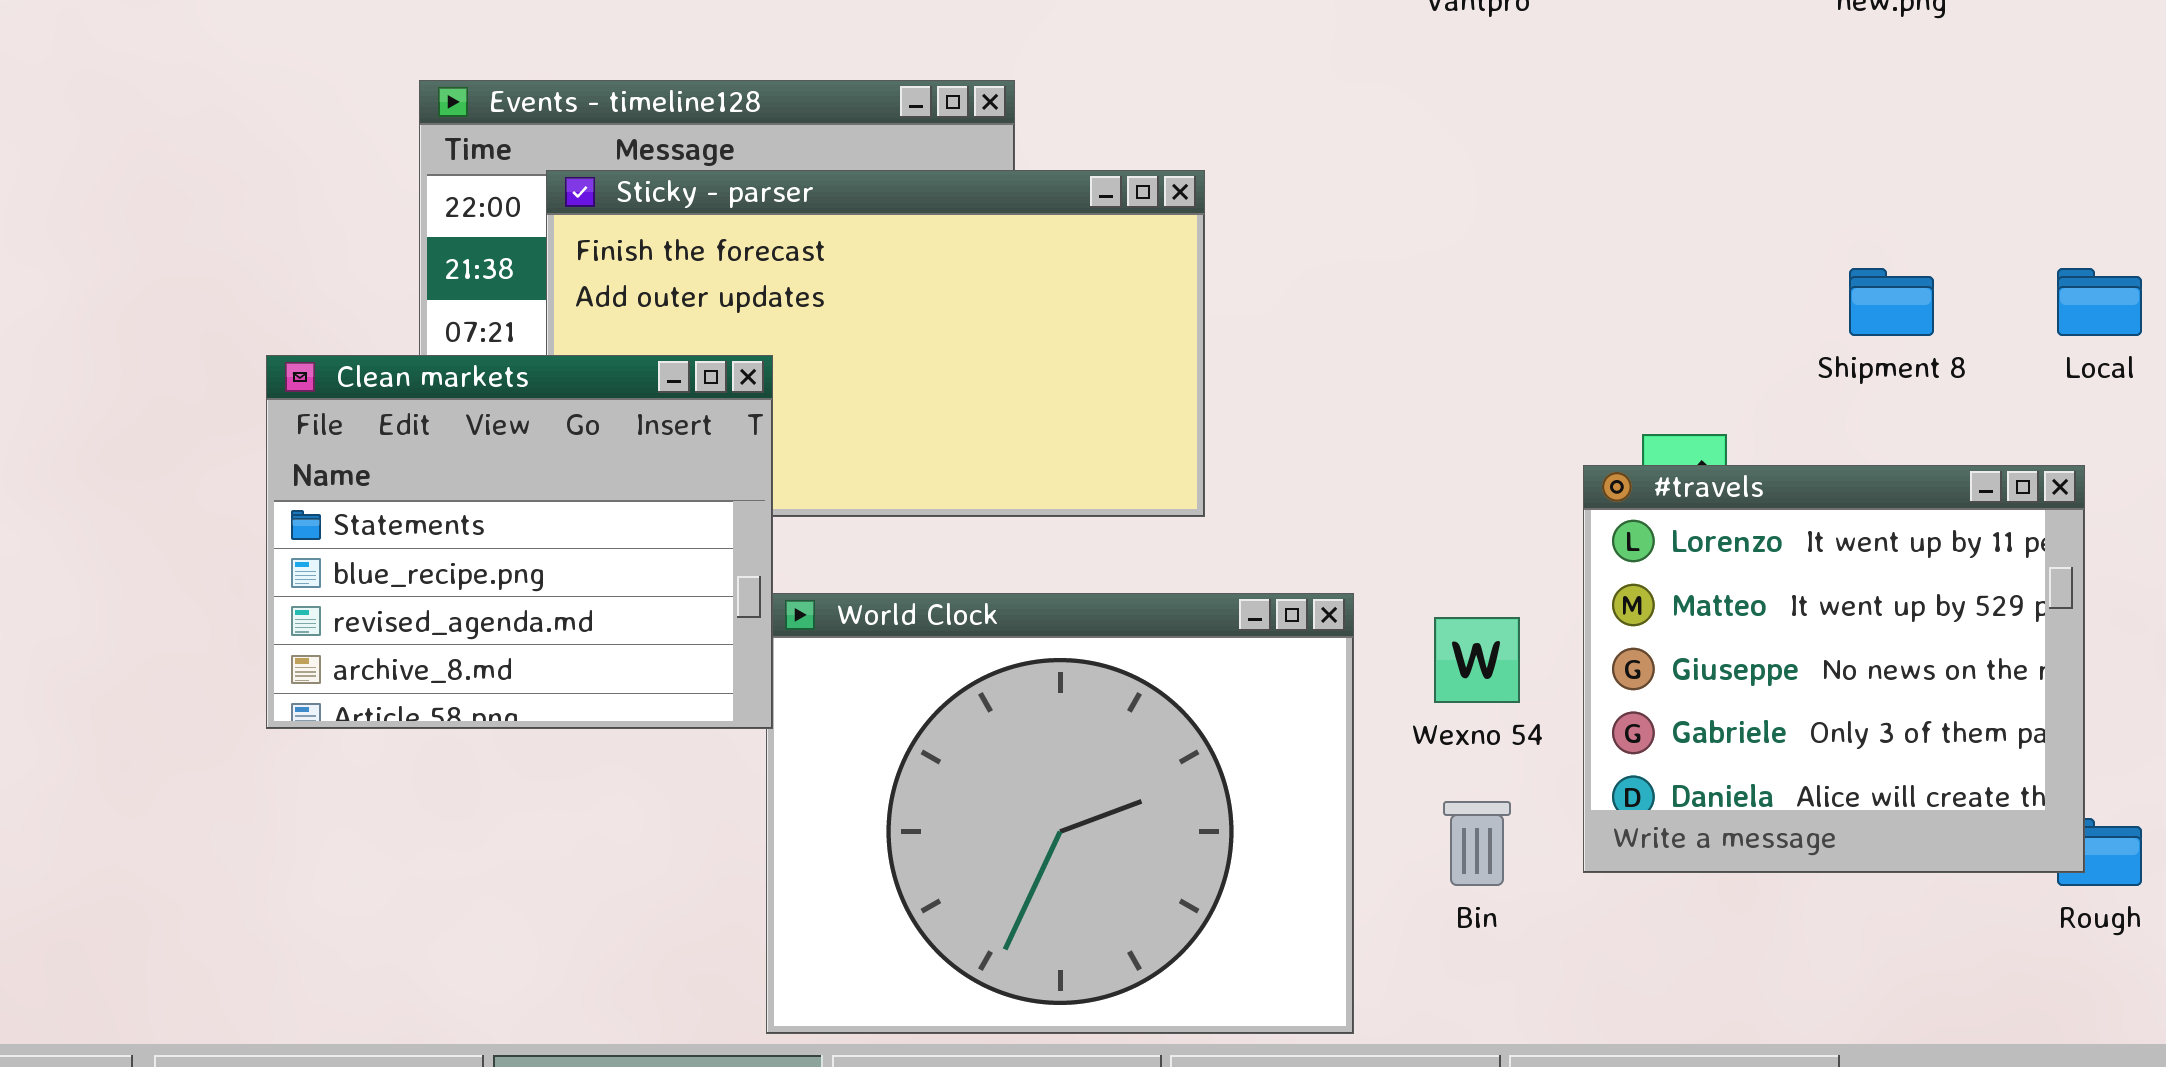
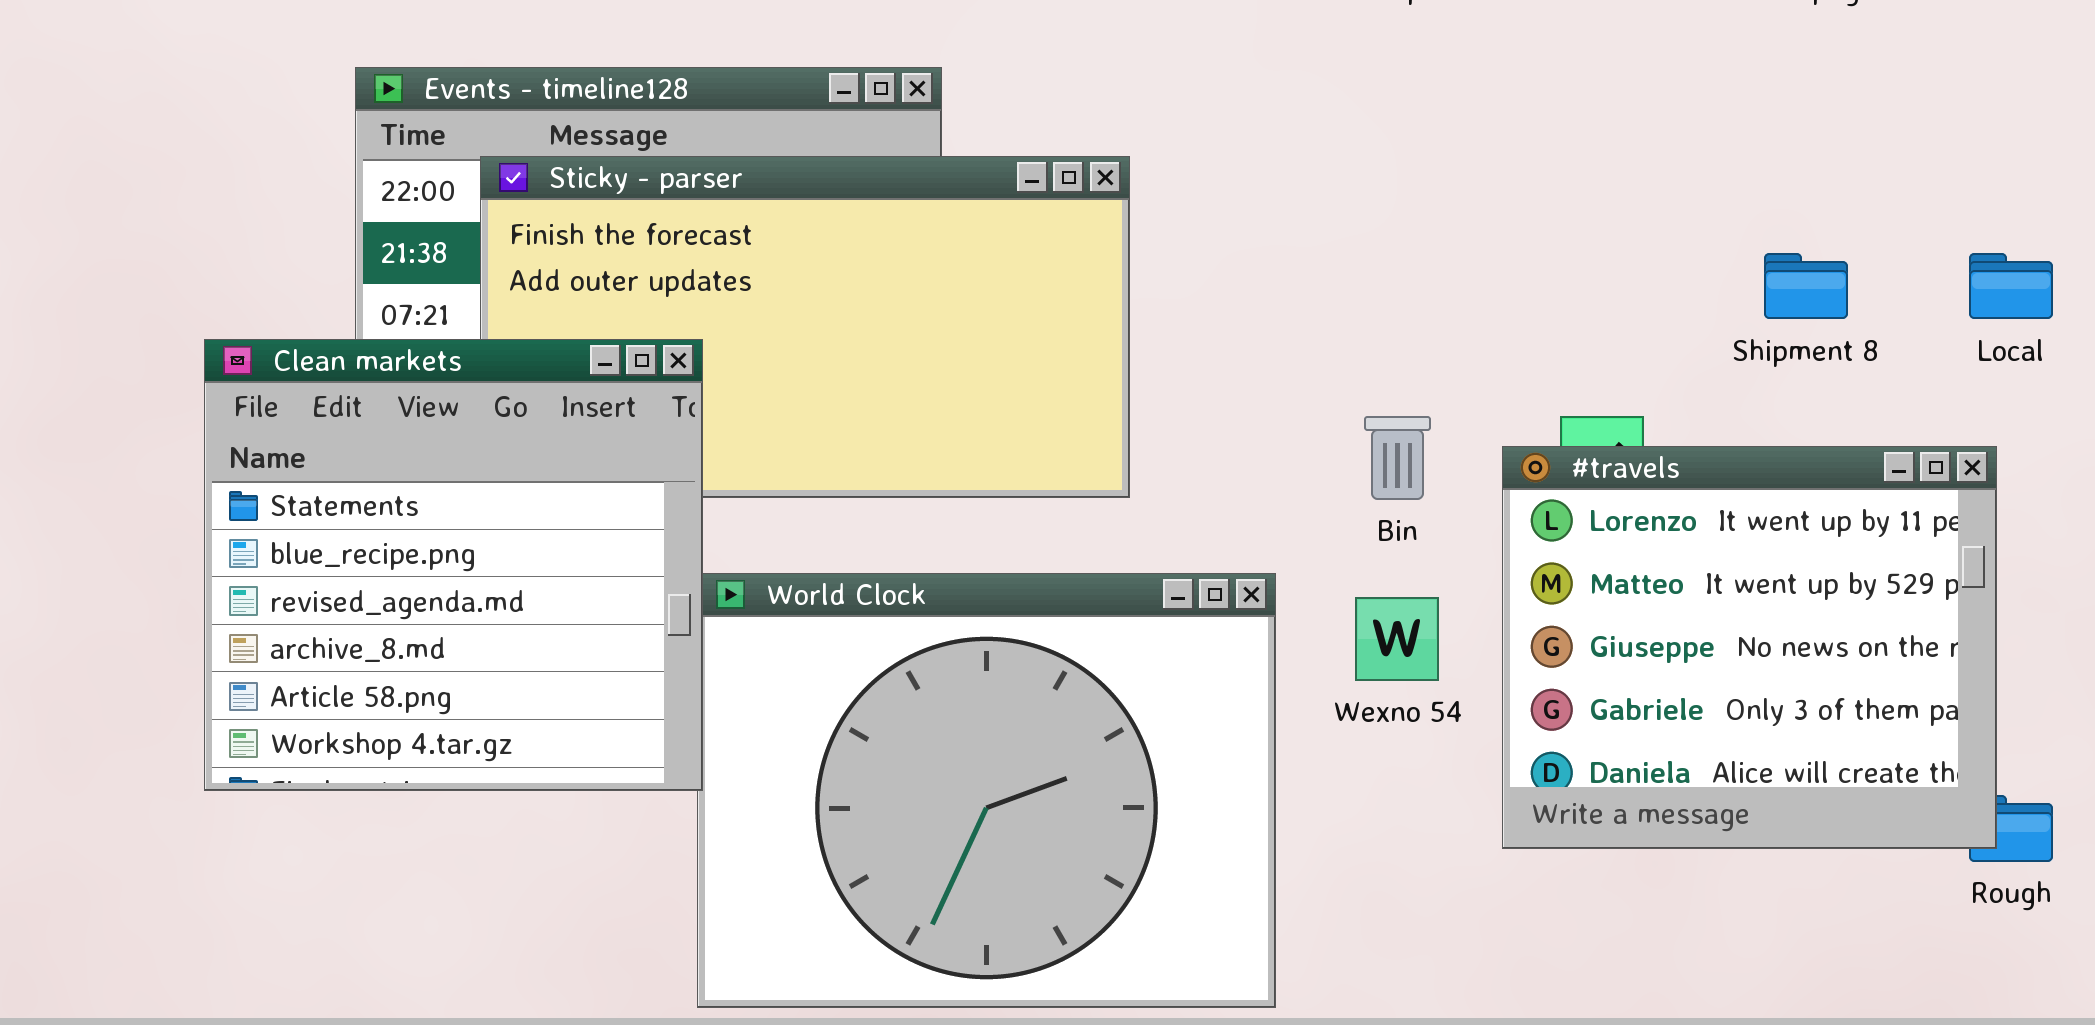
Clean markets: [266,355,773,729] -> [204,339,703,791], resized
Bin: [1443,801,1511,886] -> [1364,416,1431,500], moved

